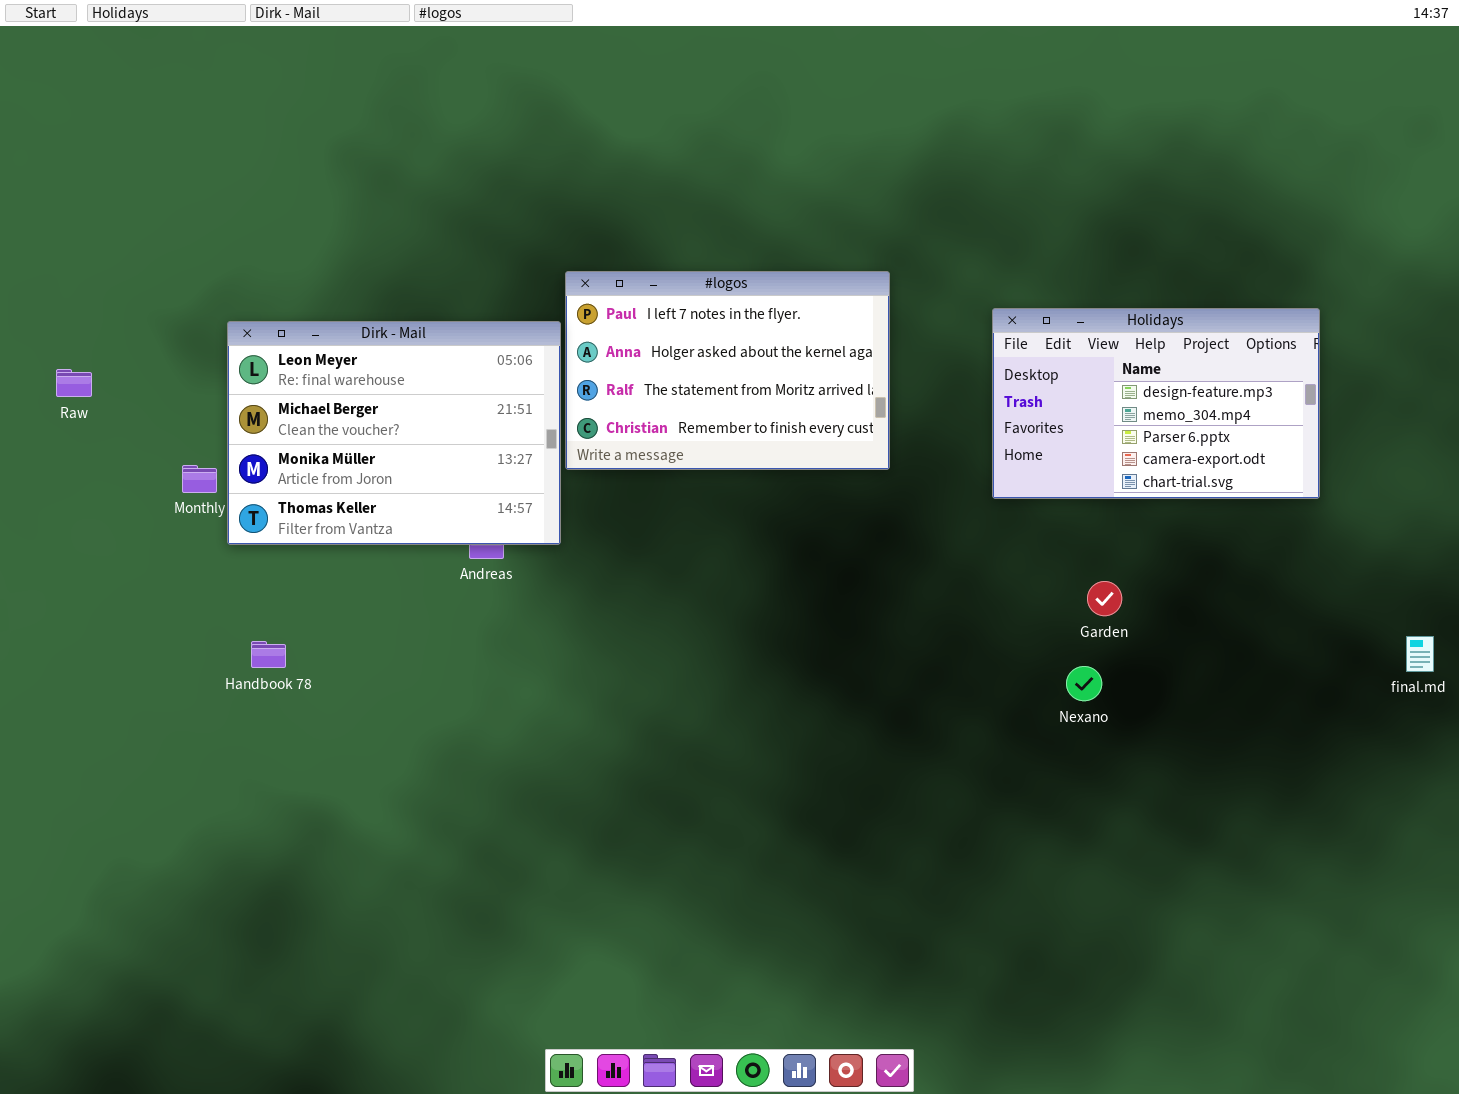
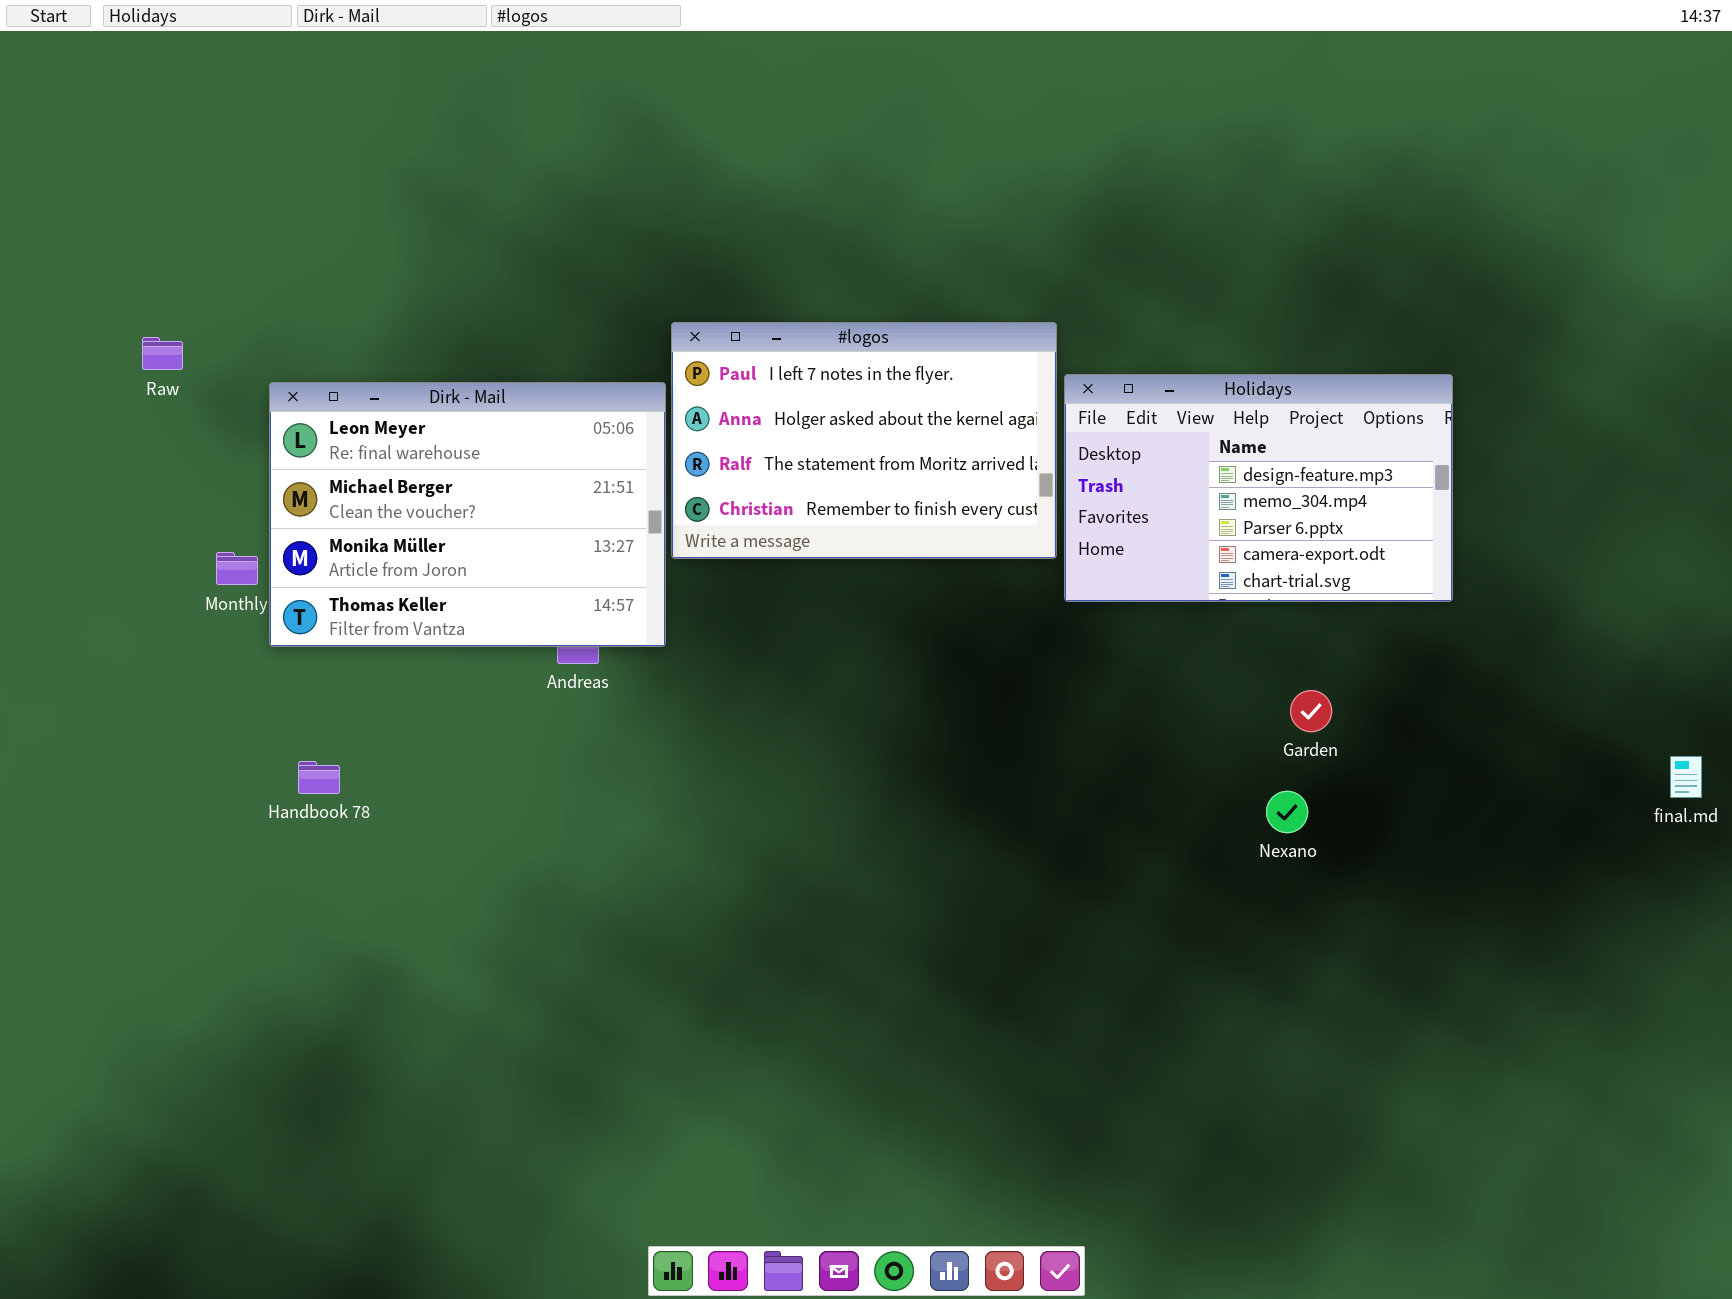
Holidays: [992,308,1320,499] -> [1064,374,1453,602], moved
Raw: [56,369,92,397] -> [142,337,183,370], moved

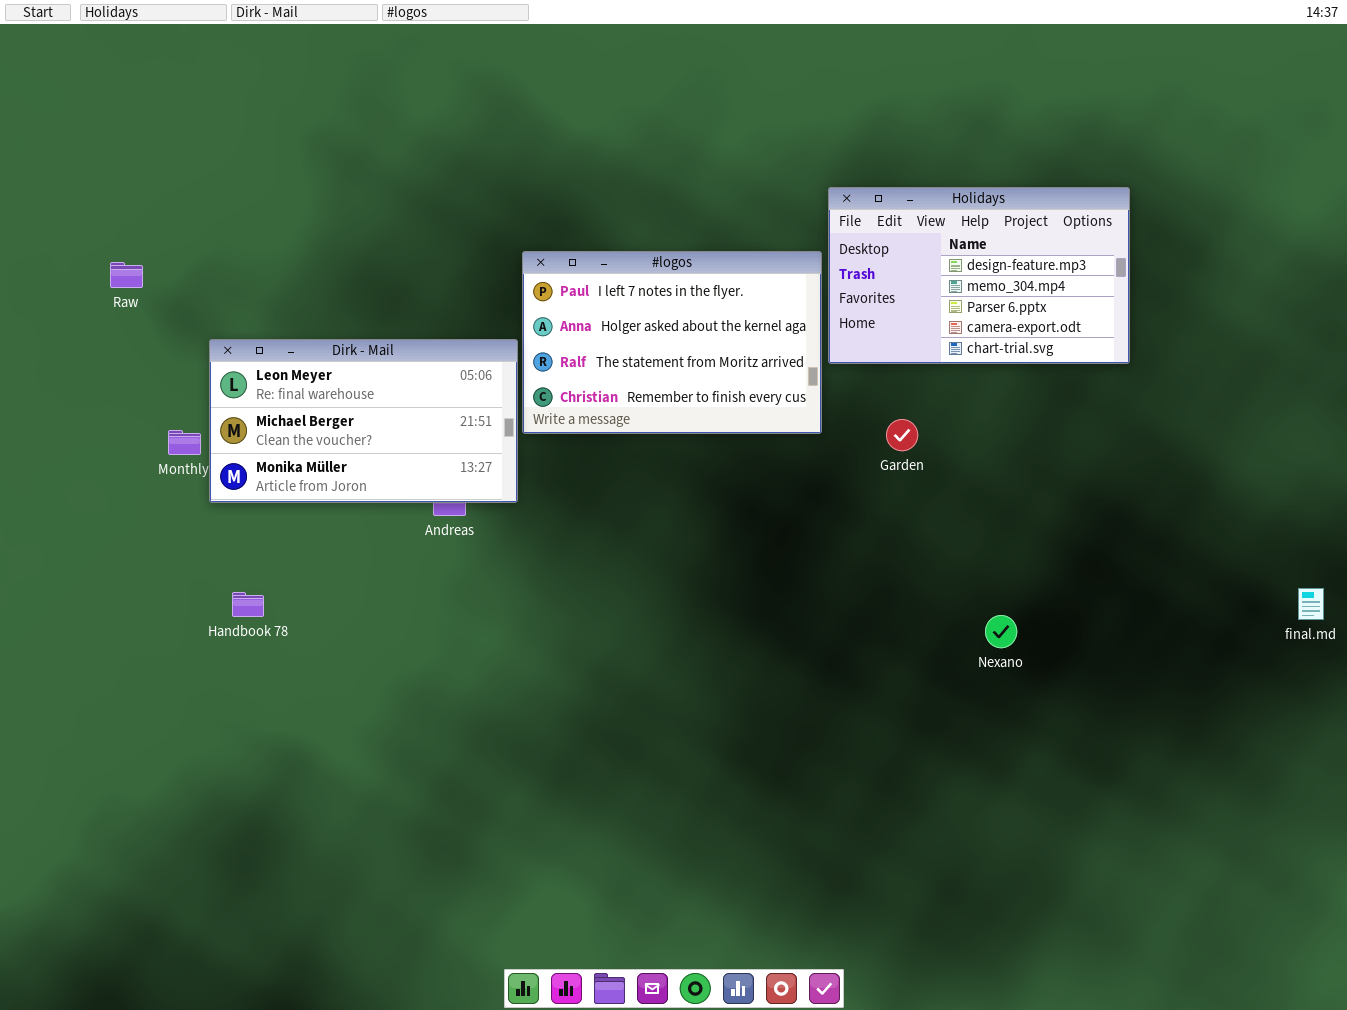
Holidays: [1064,374,1453,602] -> [828,187,1130,364], moved
Dirk - Mail: [269,382,666,647] -> [209,339,518,503], resized
Garden: [1290,690,1332,732] -> [886,419,918,451], moved

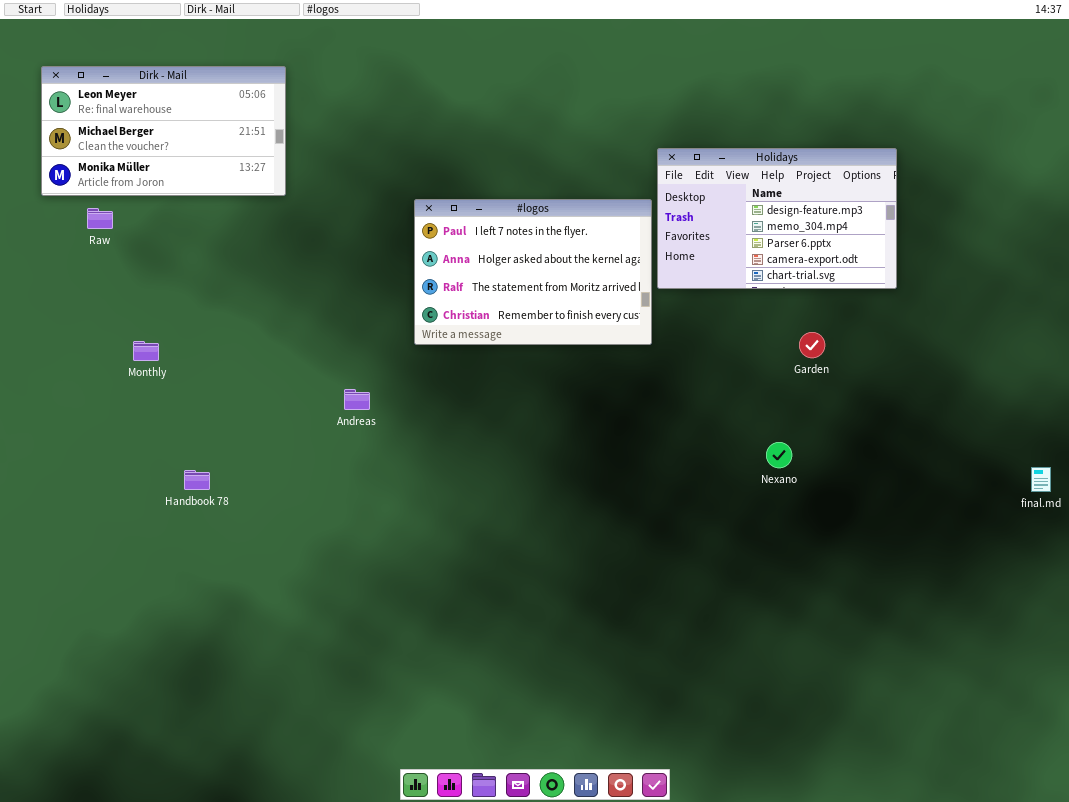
Dirk - Mail: [209,339,518,503] -> [41,66,286,196], moved
Garden: [886,419,918,451] -> [799,332,825,358], moved
Nexano: [985,615,1017,648] -> [766,442,792,468], moved

